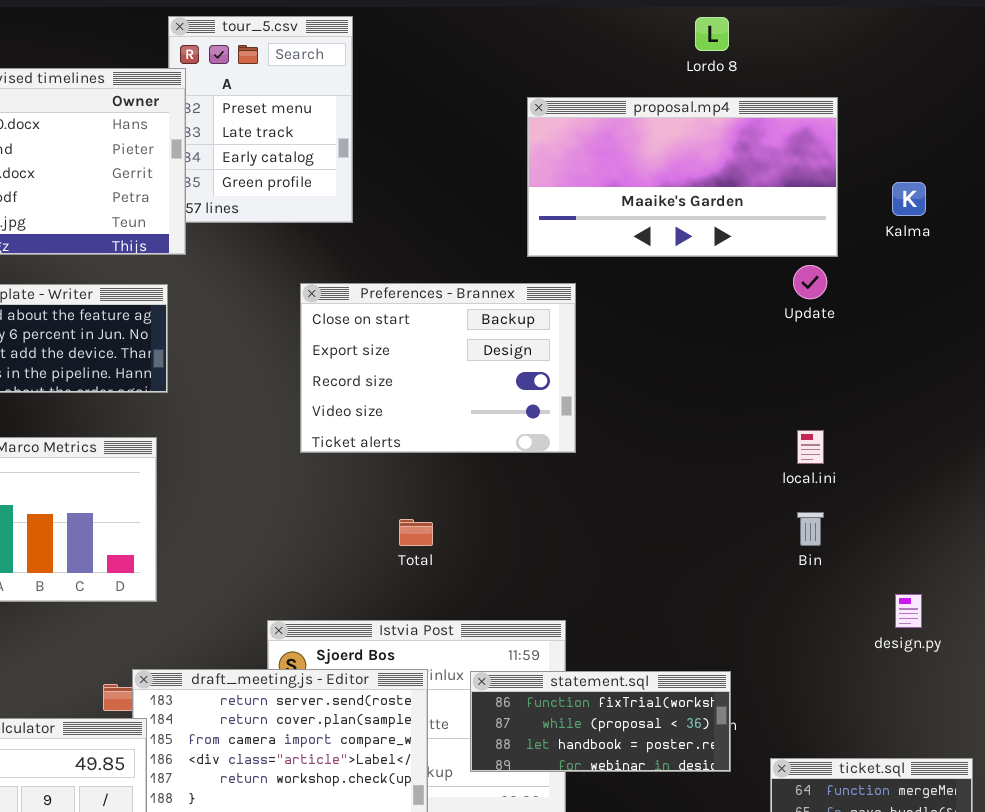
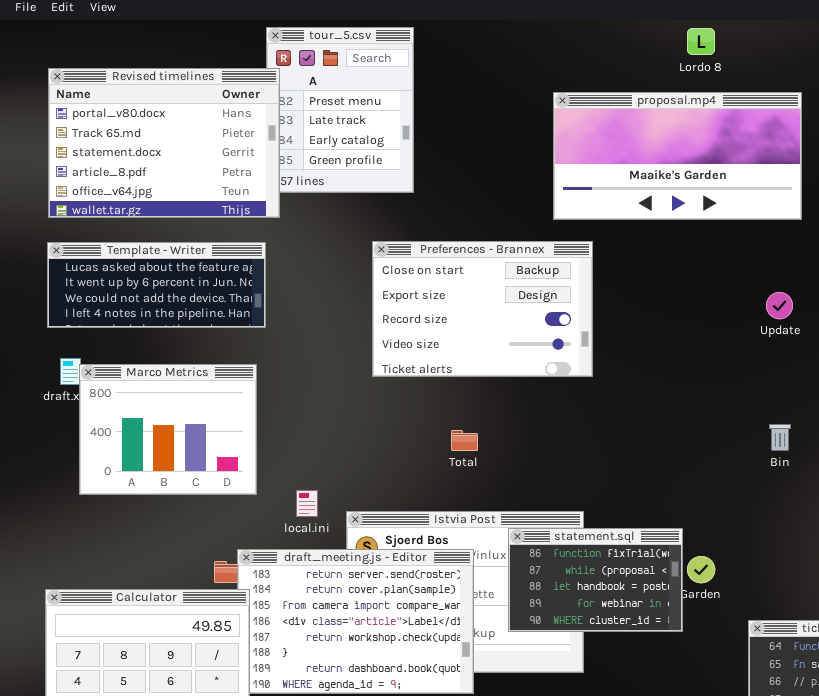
Update: [793,265,827,299] -> [766,292,793,319], moved
local.ini: [797,430,824,464] -> [296,490,318,517], moved
statement.sql: [470,671,731,772] -> [508,528,683,632], resized

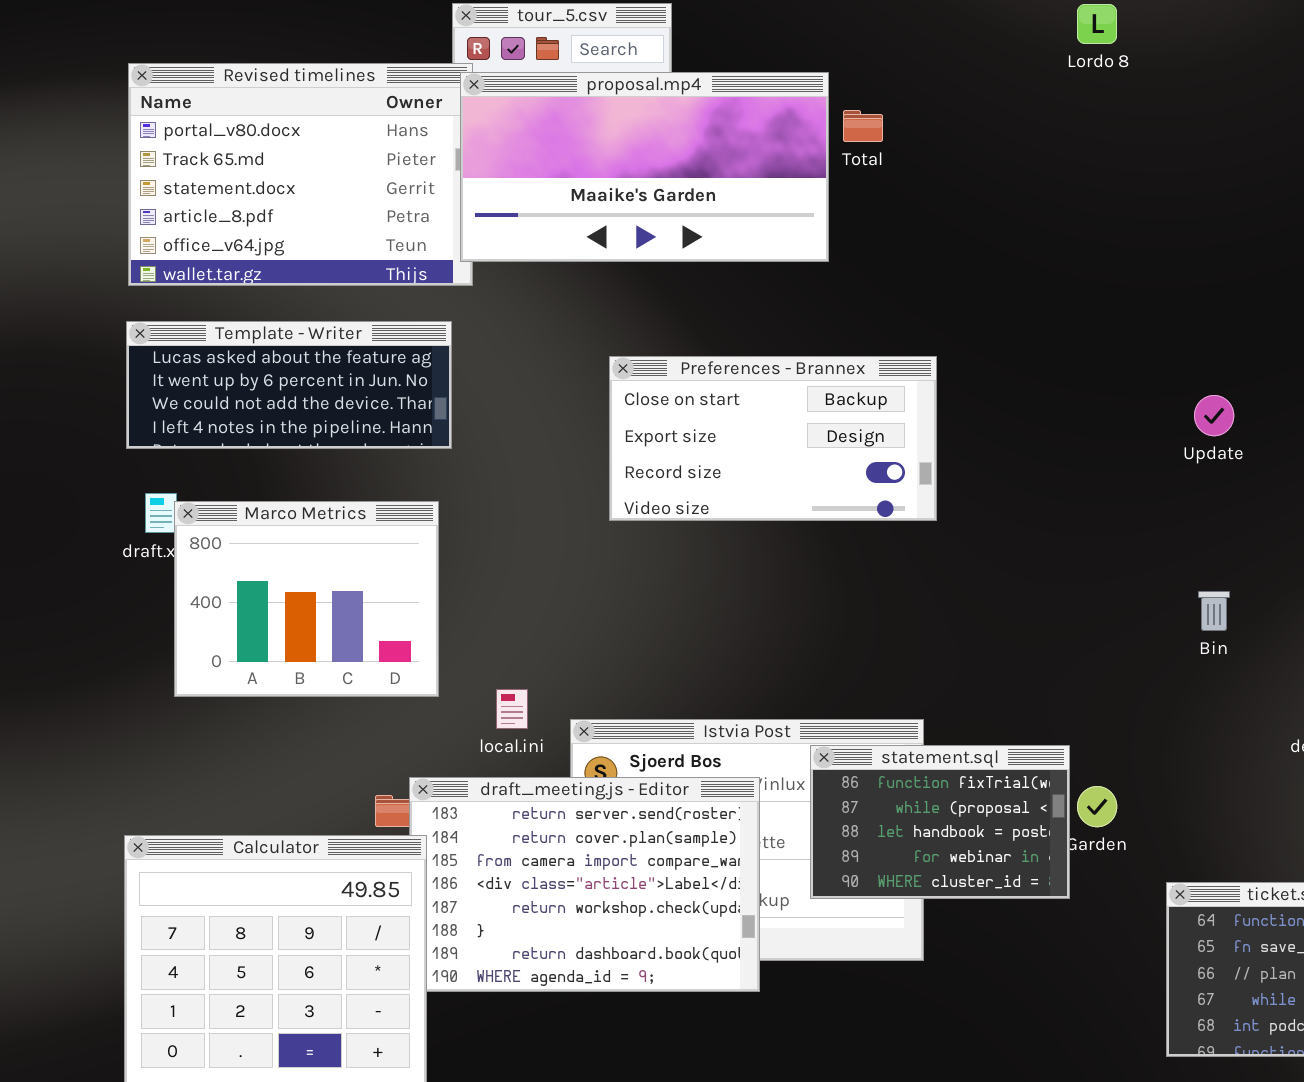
proposal.mp4: [553,92,802,220] -> [460,72,829,262], moved
Preferences - Brannex: [372,241,593,377] -> [609,356,937,521], resized
Total: [451,430,478,451] -> [843,110,883,142], moved

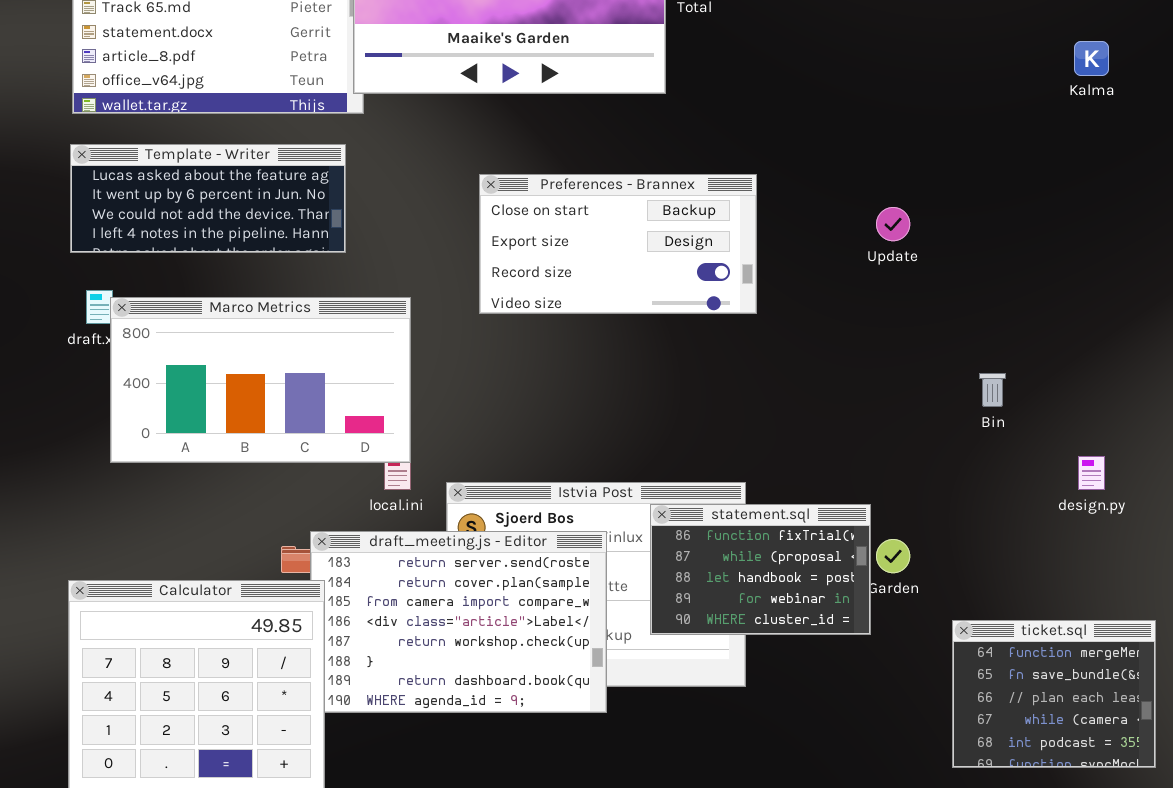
Update: [1194,395,1234,436] -> [876,207,910,241], moved
Marco Metrics: [174,501,439,697] -> [110,297,411,463], resized

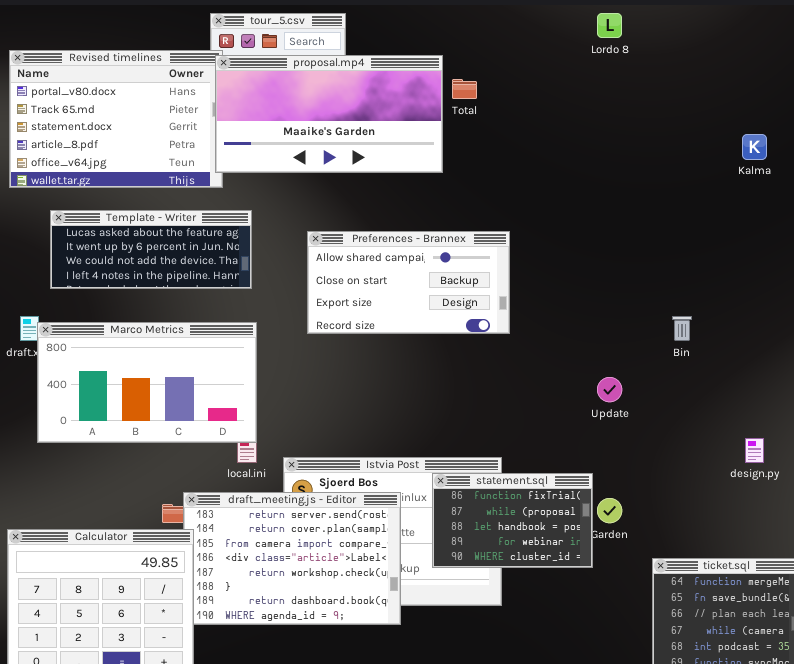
Template - Writer: [70,144,346,253] -> [50,210,252,289], moved
Preferences - Brannex: [479,174,757,314] -> [307,231,510,334], scrolled up 1 row
Update: [876,207,910,241] -> [597,377,622,402], moved
Bin: [979,373,1006,407] -> [672,316,692,341], moved

